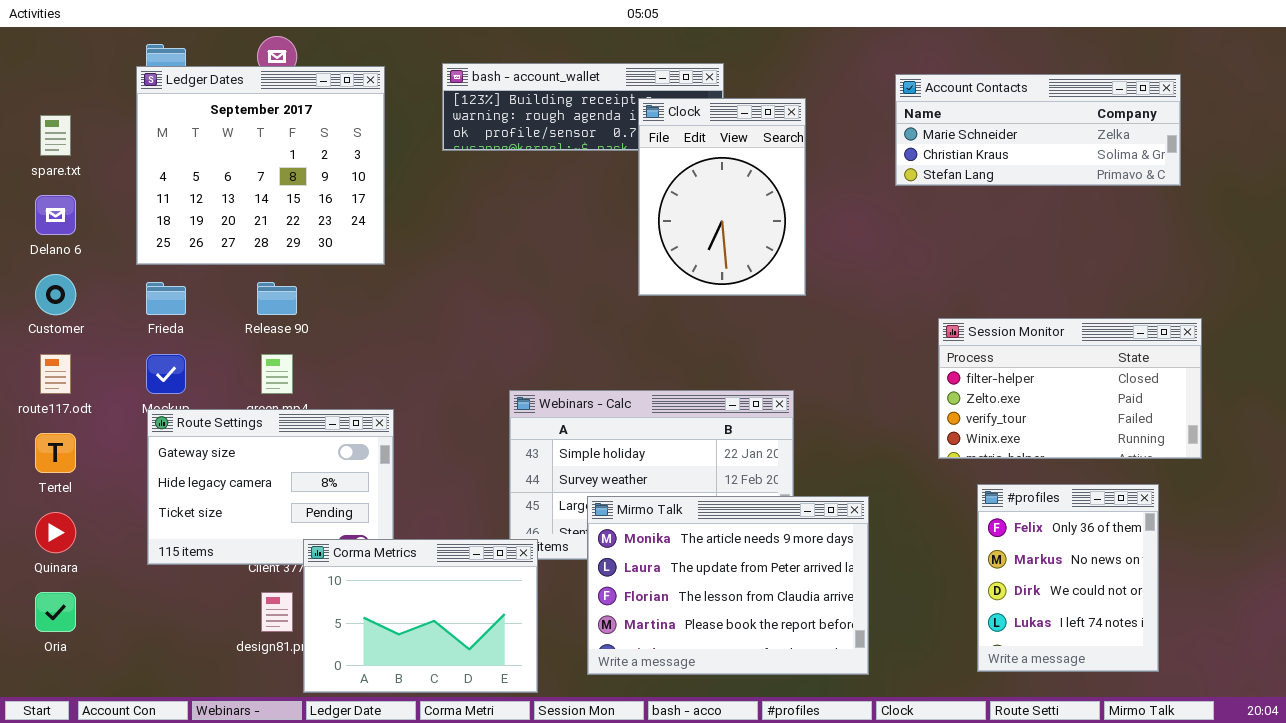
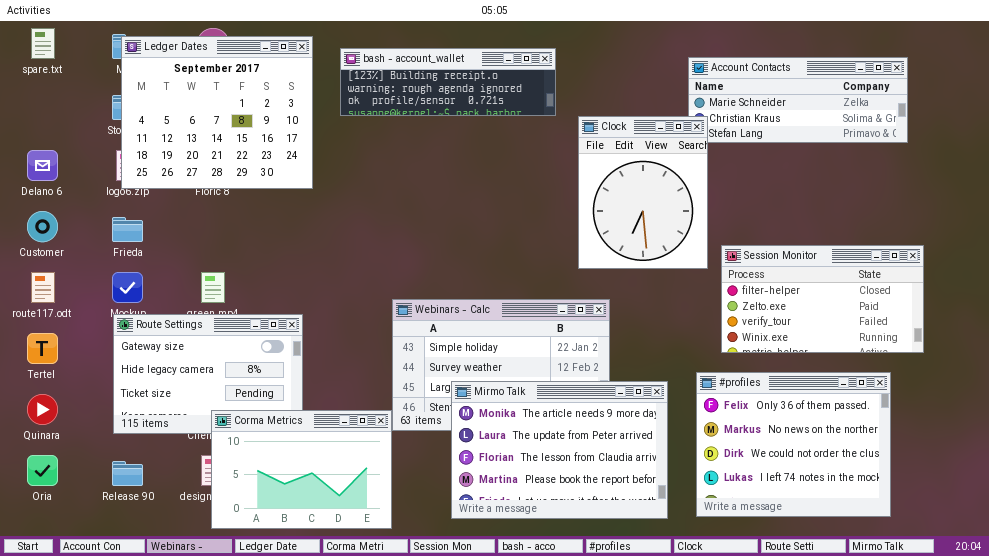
Ledger Dates: [136,66,385,265] -> [121,36,313,189], moved
Clock: [638,98,806,296] -> [578,116,708,269], moved
spare.txt: [40,115,71,156] -> [31,28,55,59], moved
Release 90: [257,282,297,315] -> [112,461,143,486], moved
#profiles: [977,484,1159,672] -> [696,372,891,517], resized
Corma Metrics: [303,539,538,693] -> [211,410,392,529], moved

